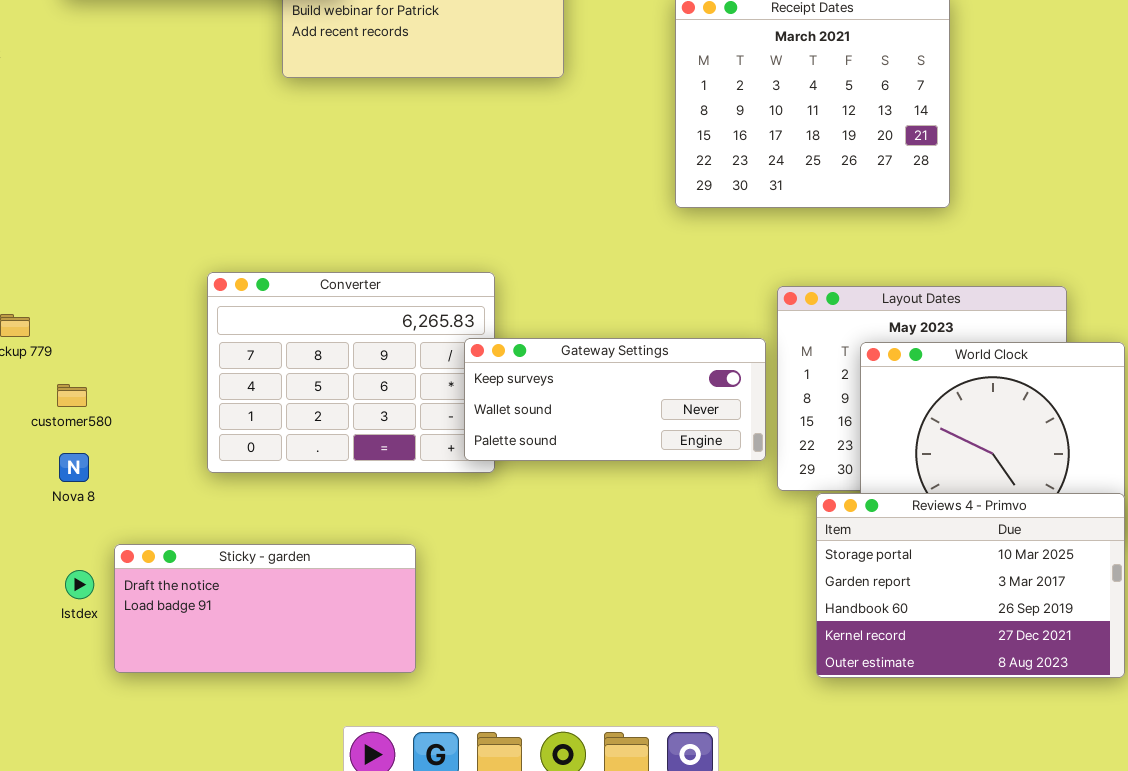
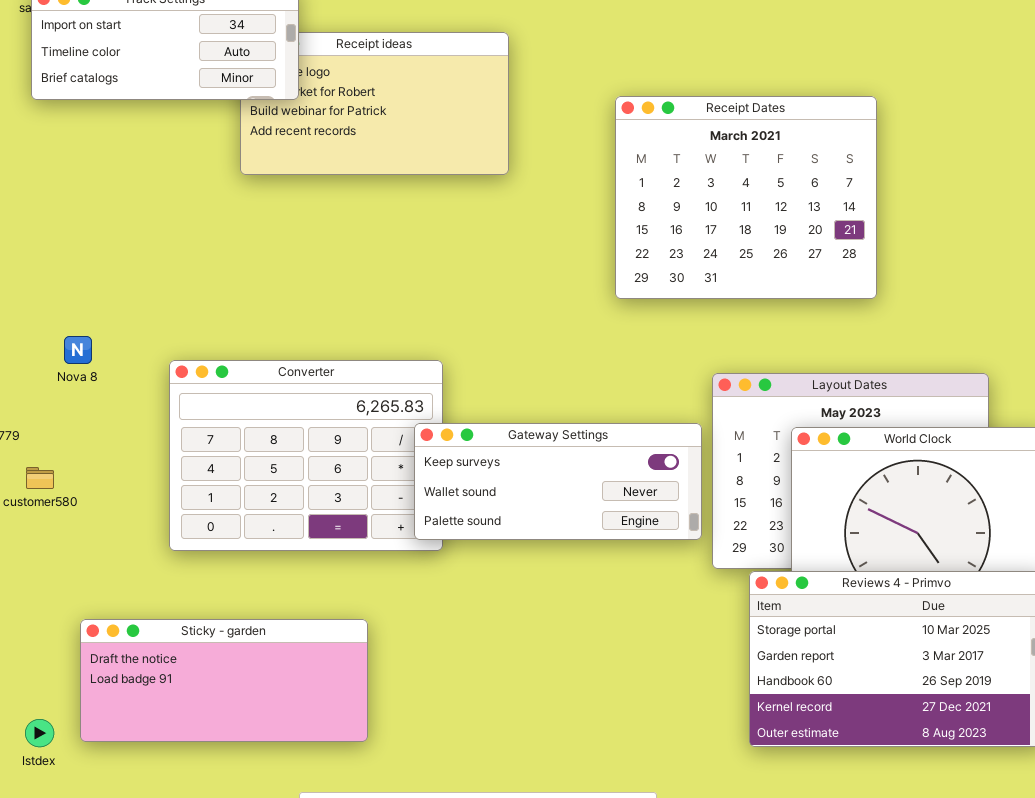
Nova 8: [59,453,89,482] -> [64,336,92,364], moved
Istdex: [65,570,94,599] -> [25,719,54,747], moved

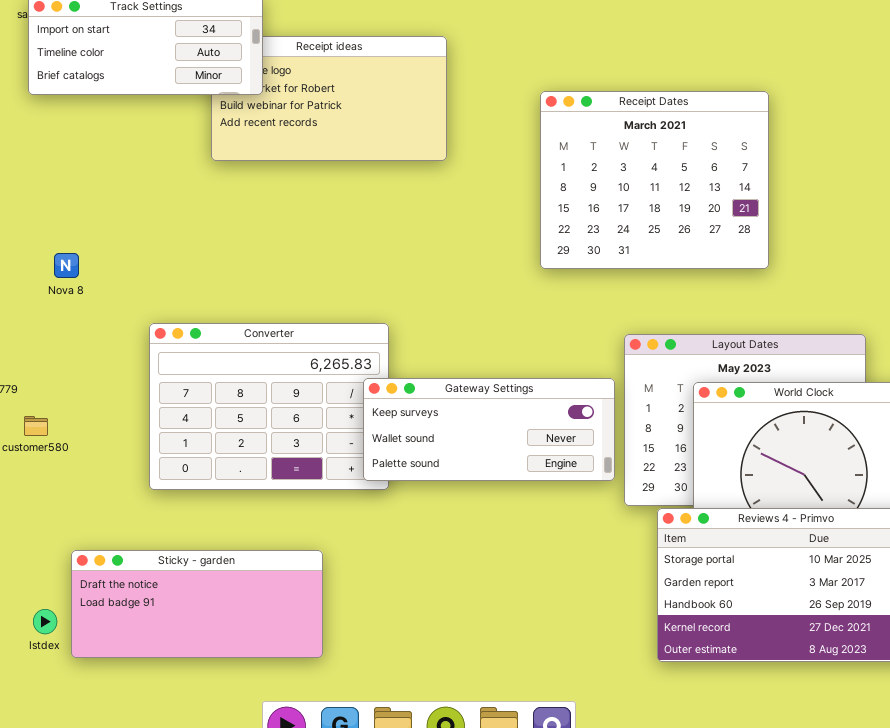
Nova 8: [64,336,92,364] -> [54,253,79,278], moved
Istdex: [25,719,54,747] -> [33,609,57,634], moved

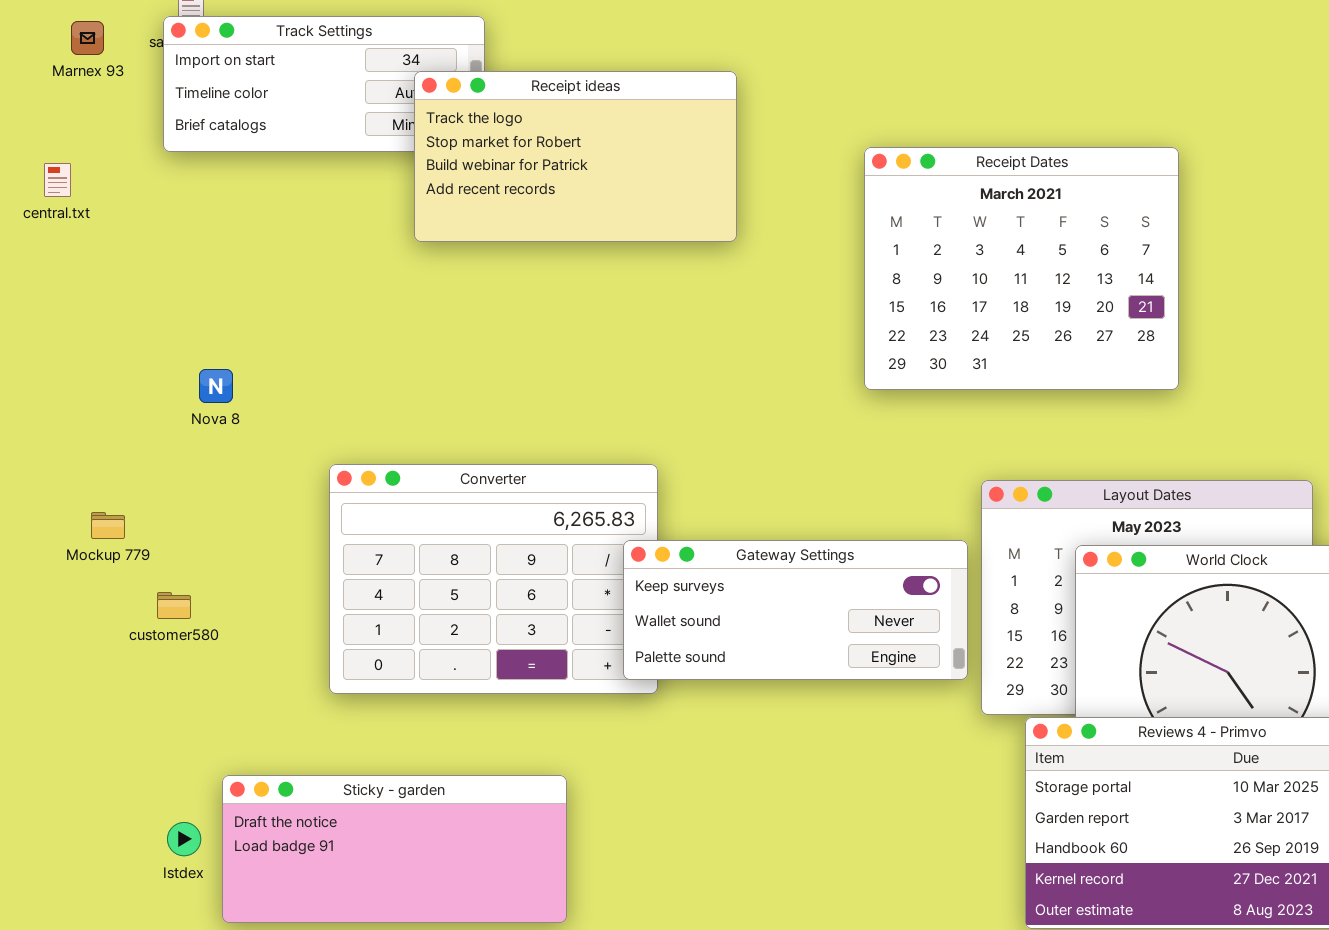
Receipt ideas: [211,36,447,161] -> [414,71,737,242], raised
Istdex: [33,609,57,634] -> [167,822,201,856], moved

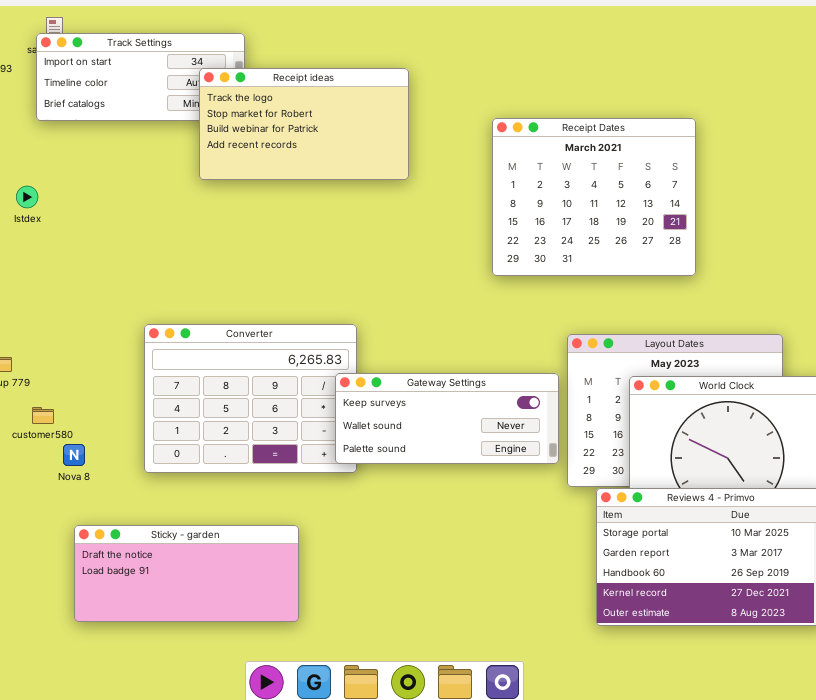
Nova 8: [199,369,233,403] -> [63,444,85,466], moved
Istdex: [167,822,201,856] -> [16,186,38,208], moved

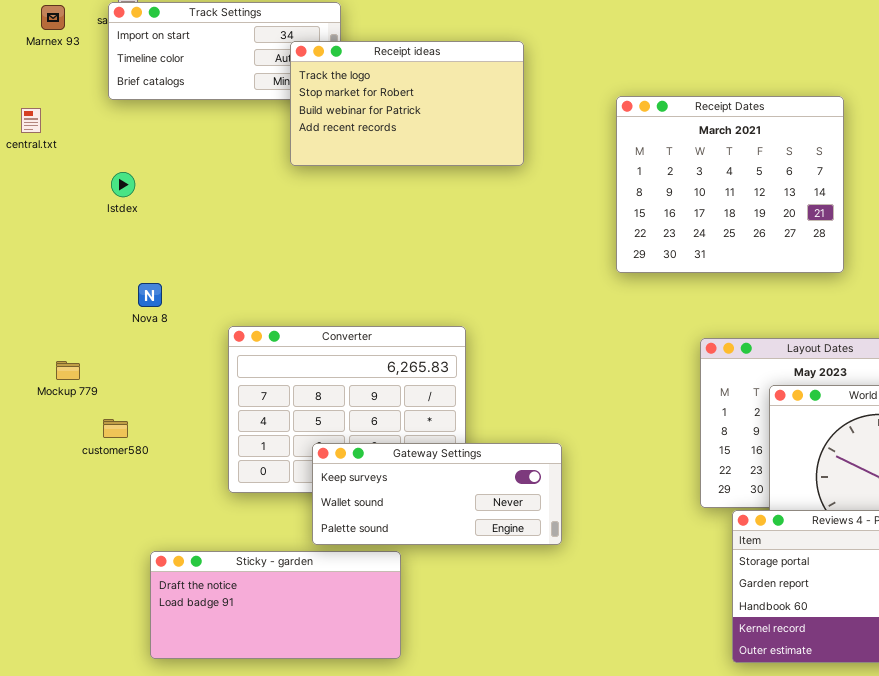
Istdex: [16,186,38,208] -> [111,172,135,197], moved
Gateway Settings: [335,373,559,464] -> [312,443,562,545], moved
Nova 8: [63,444,85,466] -> [138,283,162,307], moved

